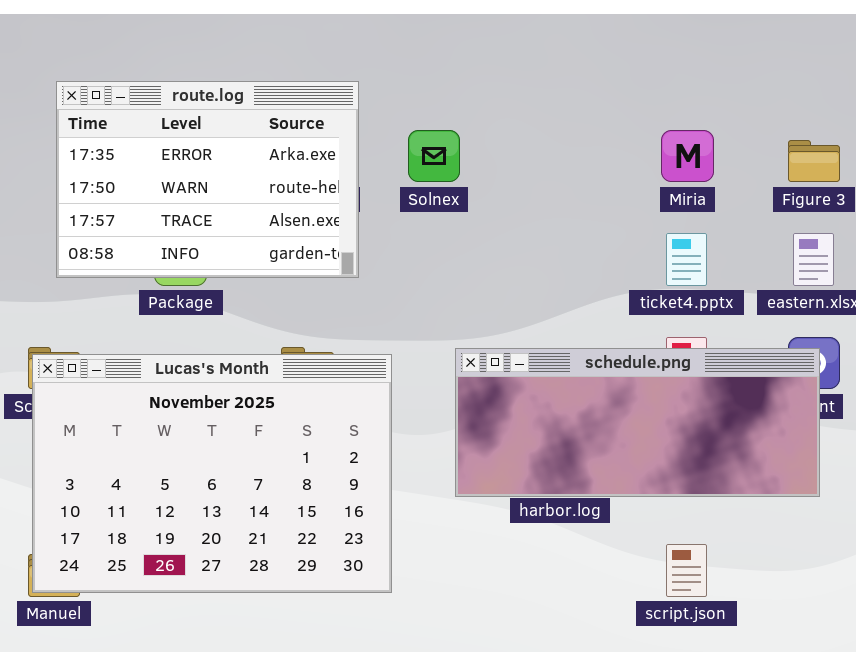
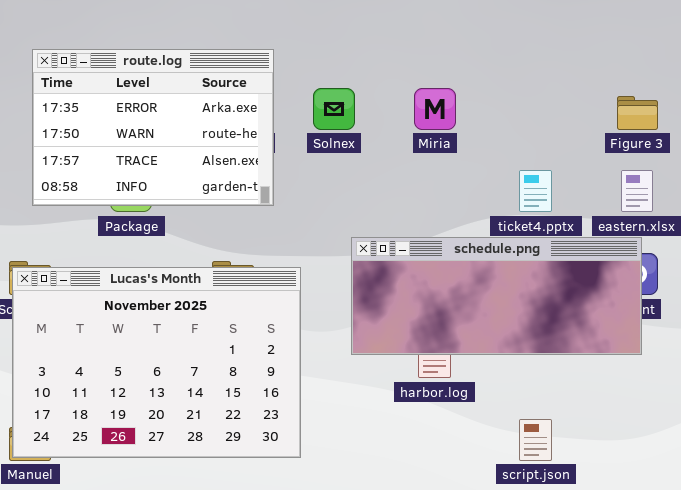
Miria: [661,130,714,182] -> [414,88,456,130], moved
schedule.png: [455,348,820,497] -> [351,237,642,355], moved

